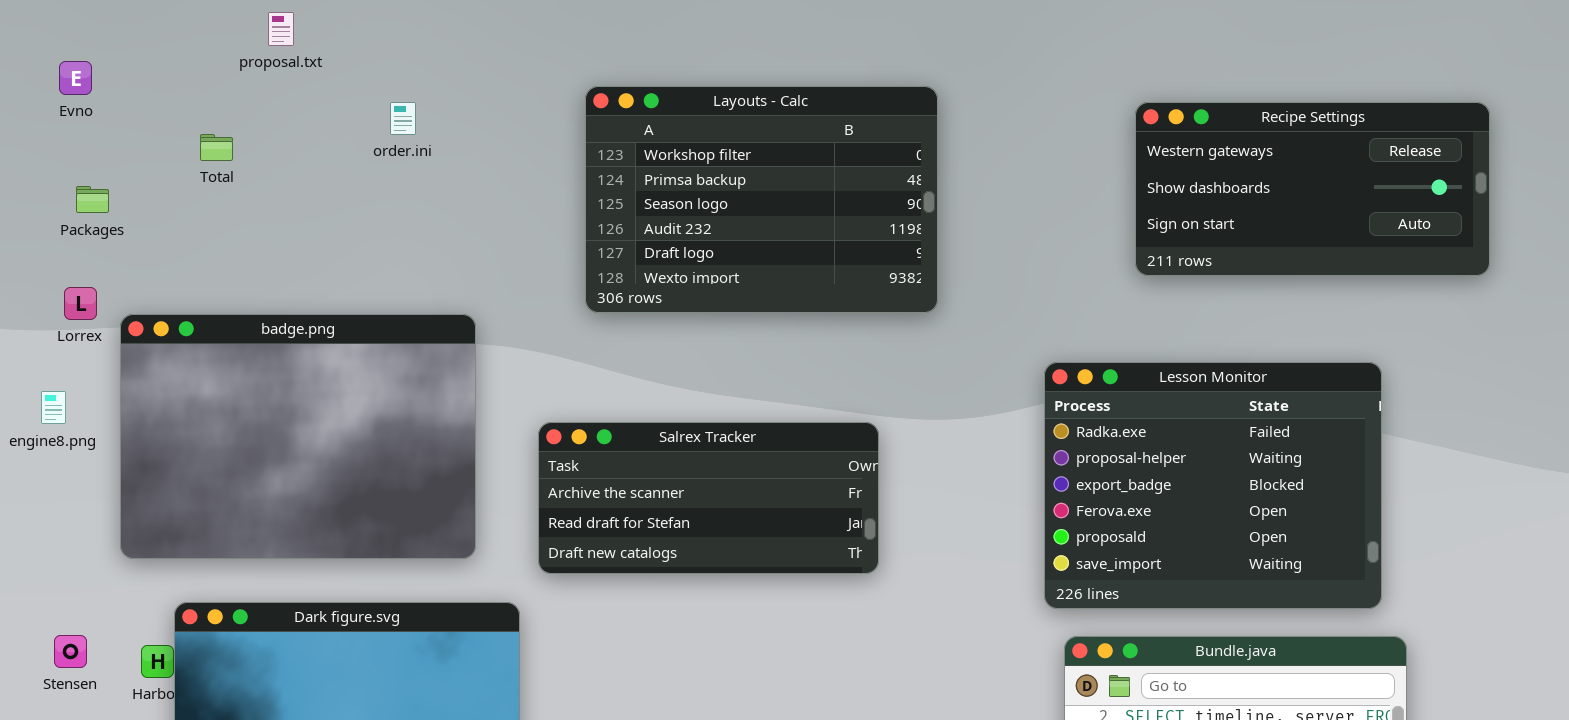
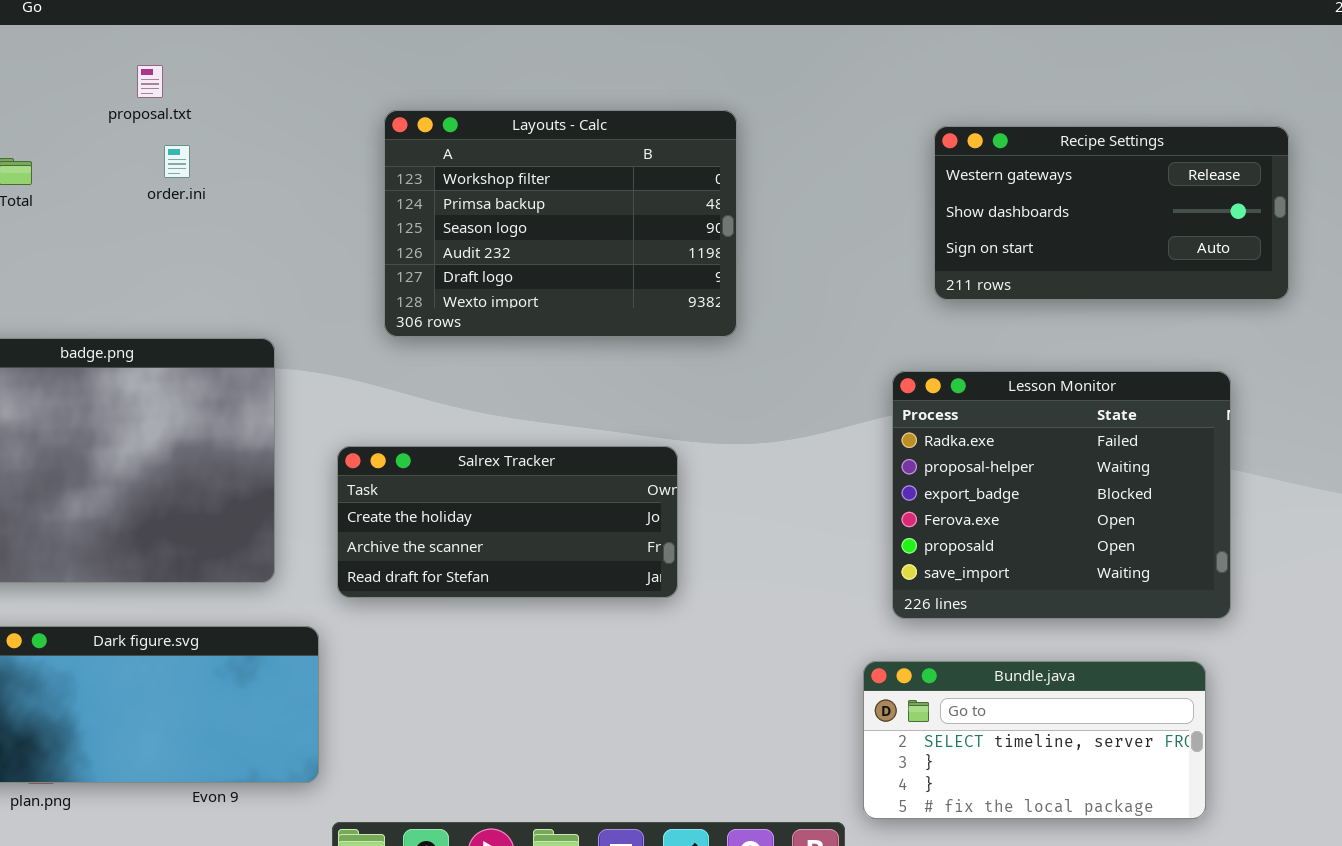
proposal.txt: [268,12,294,46] -> [137,65,163,98], moved
order.ini: [390,102,416,135] -> [164,145,190,178], moved
Lesson Monitor: [1044,362,1382,609] -> [892,371,1231,619], moved
Salrex Tracker: [538,422,879,574] -> [337,446,678,598], scrolled up 1 row

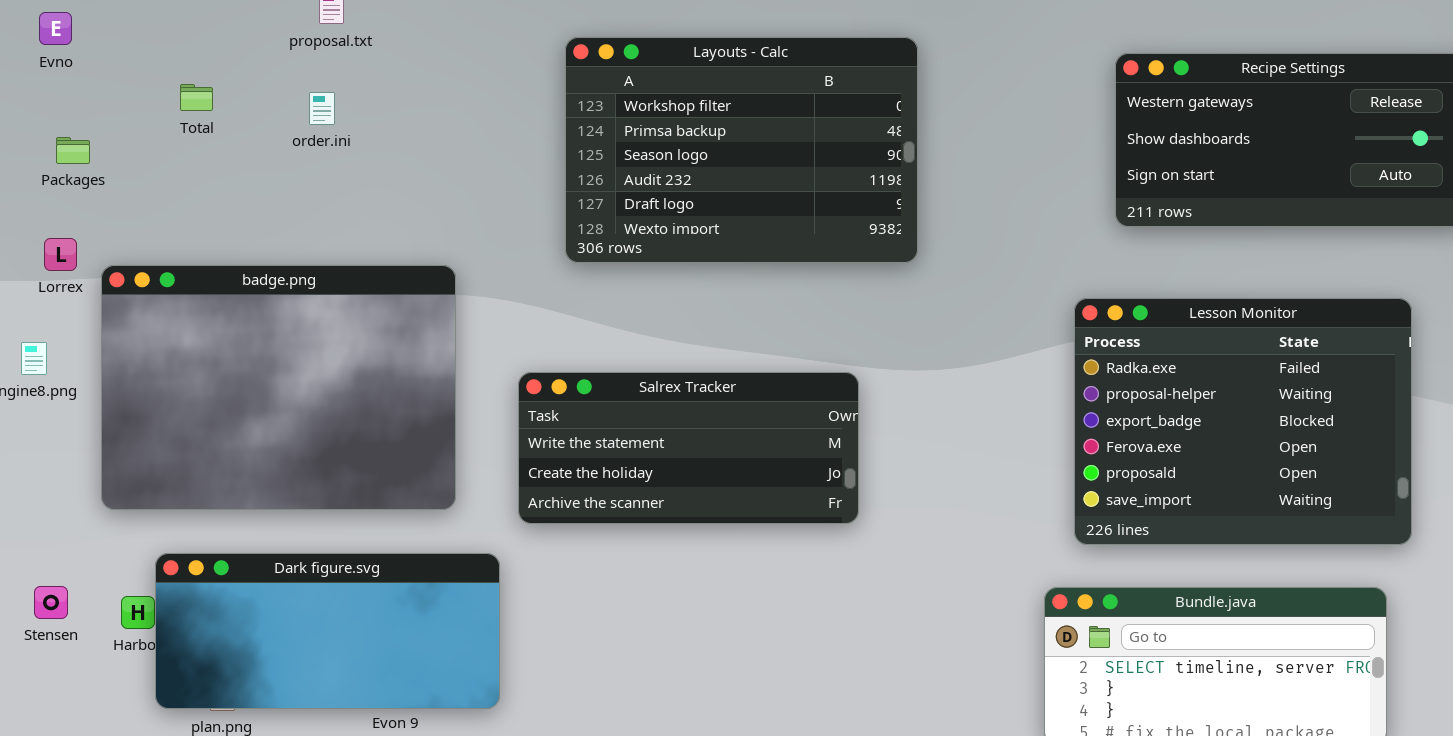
order.ini: [164,145,190,178] -> [309,92,335,125], moved
Salrex Tracker: [337,446,678,598] -> [518,372,859,524], scrolled up 1 row

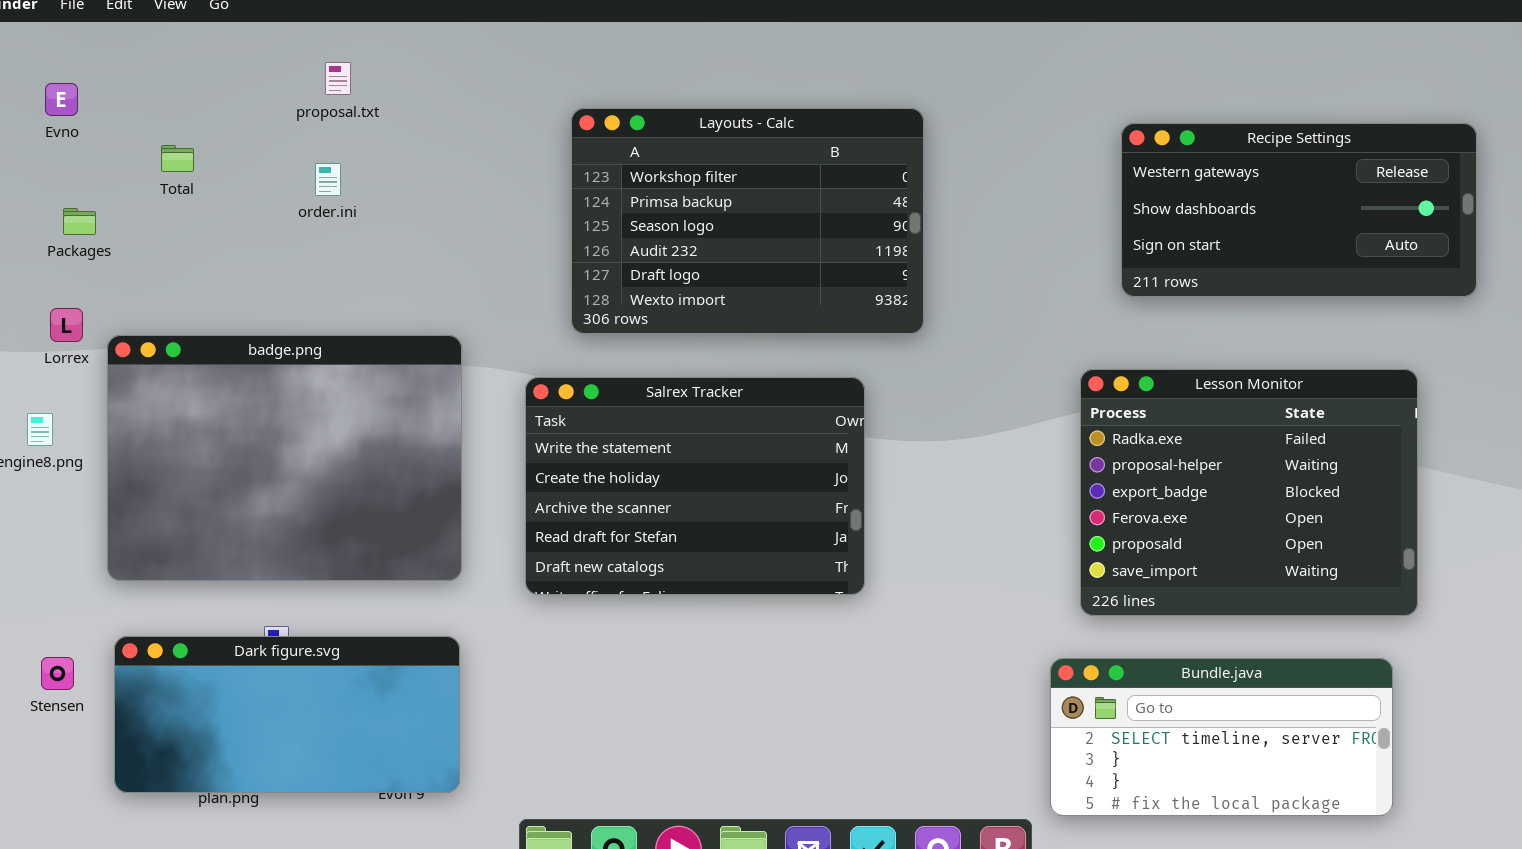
Total: [180,84,213,111] -> [161,145,194,172], moved
Salrex Tracker: [518,372,859,524] -> [525,377,865,595], resized
Dark figure.svg: [155,553,500,709] -> [114,636,460,793], moved

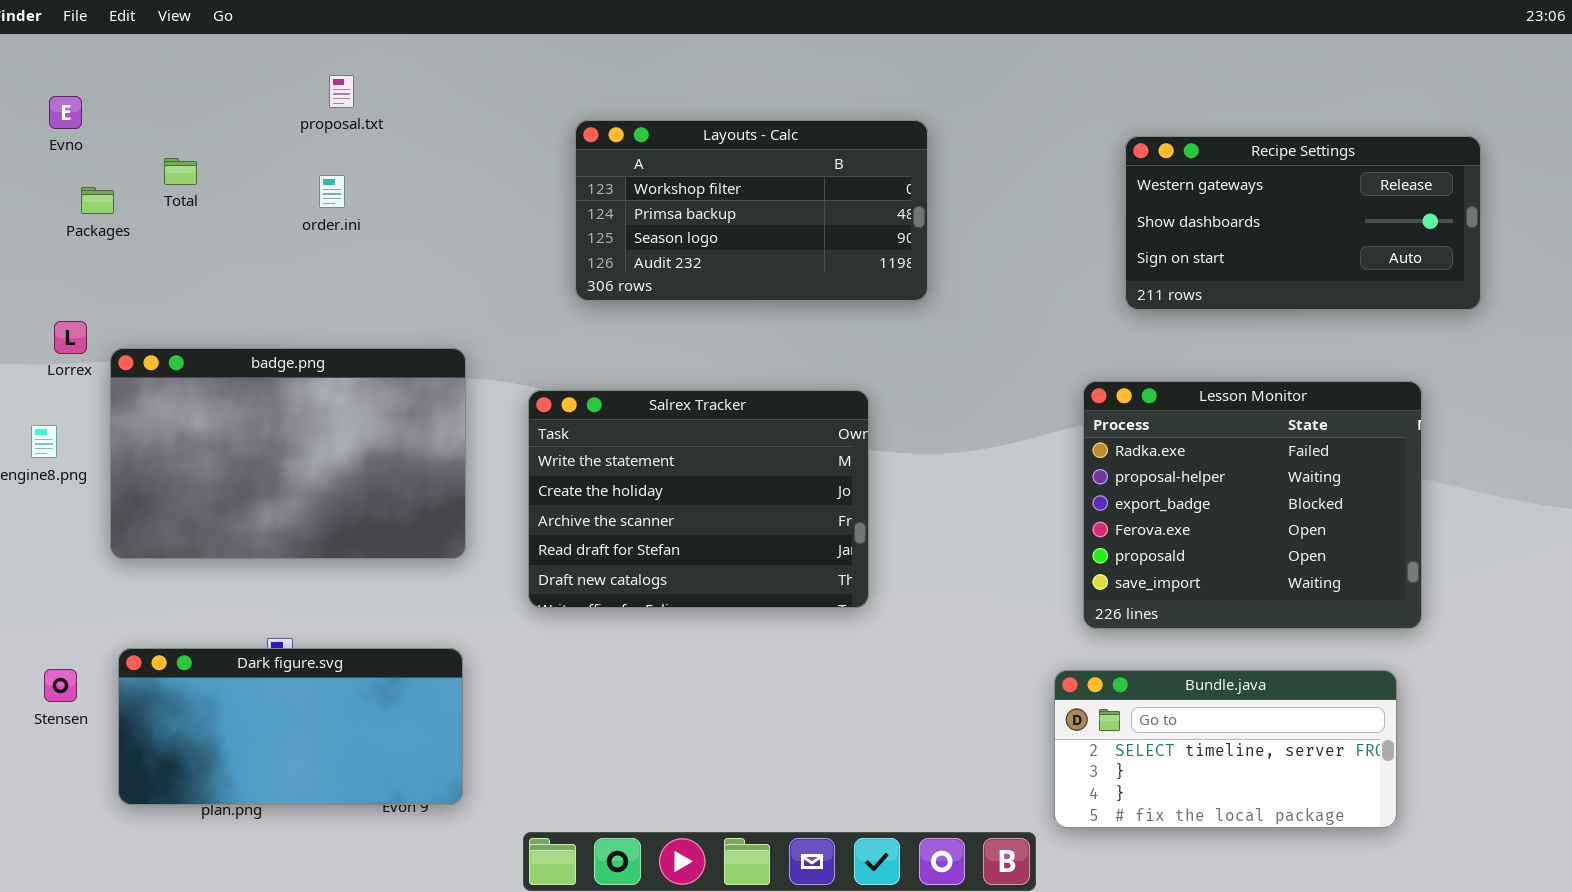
Layouts - Calc: [571,108,924,334] -> [575,120,928,301], resized
Packages: [63,208,96,235] -> [81,187,114,214], moved
badge.png: [107,335,462,581] -> [110,348,466,559], resized

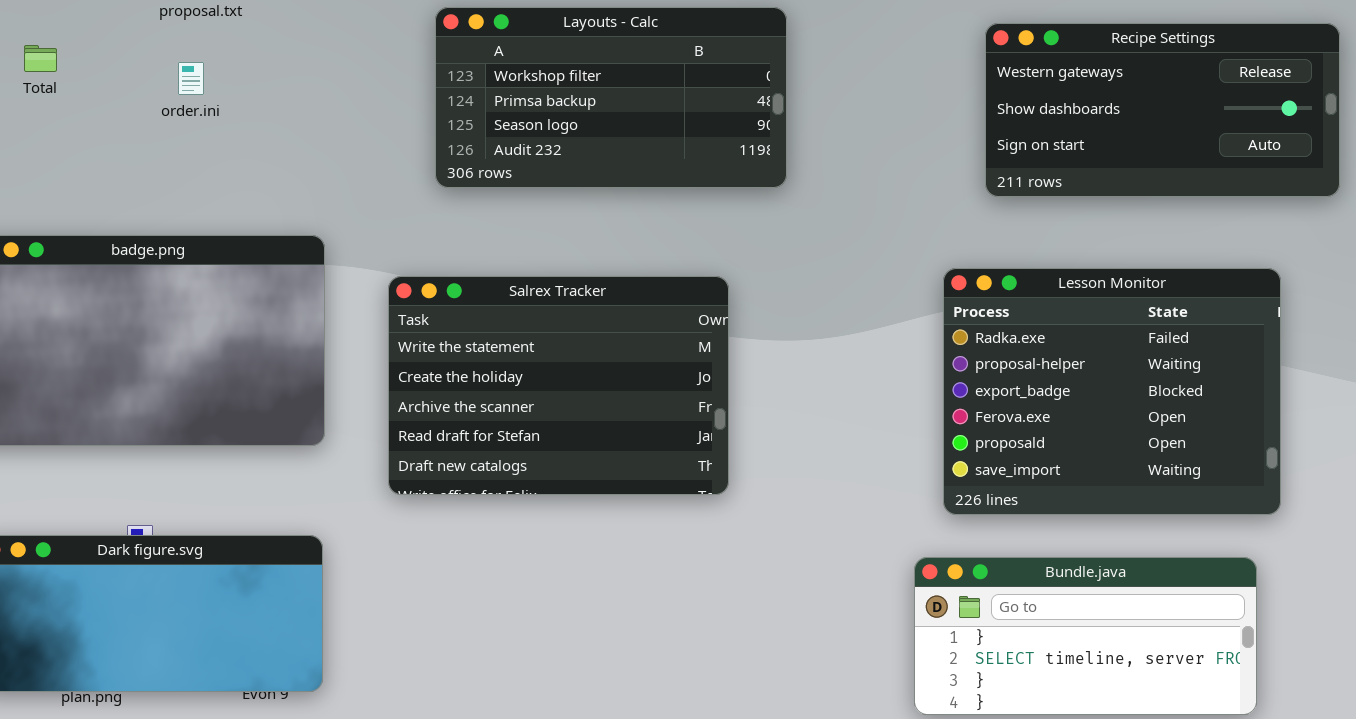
Bundle.java: [1054,670,1397,828] -> [914,557,1257,715], scrolled up 1 row

